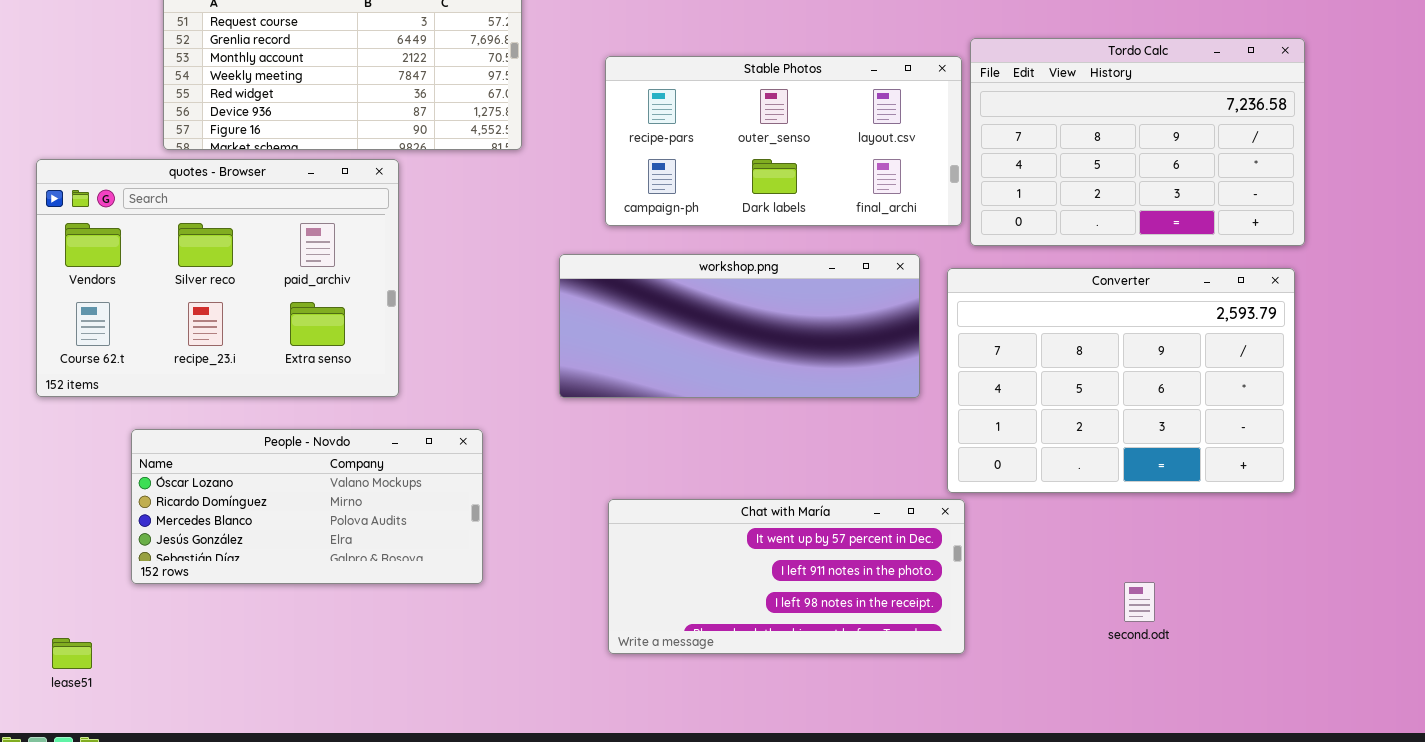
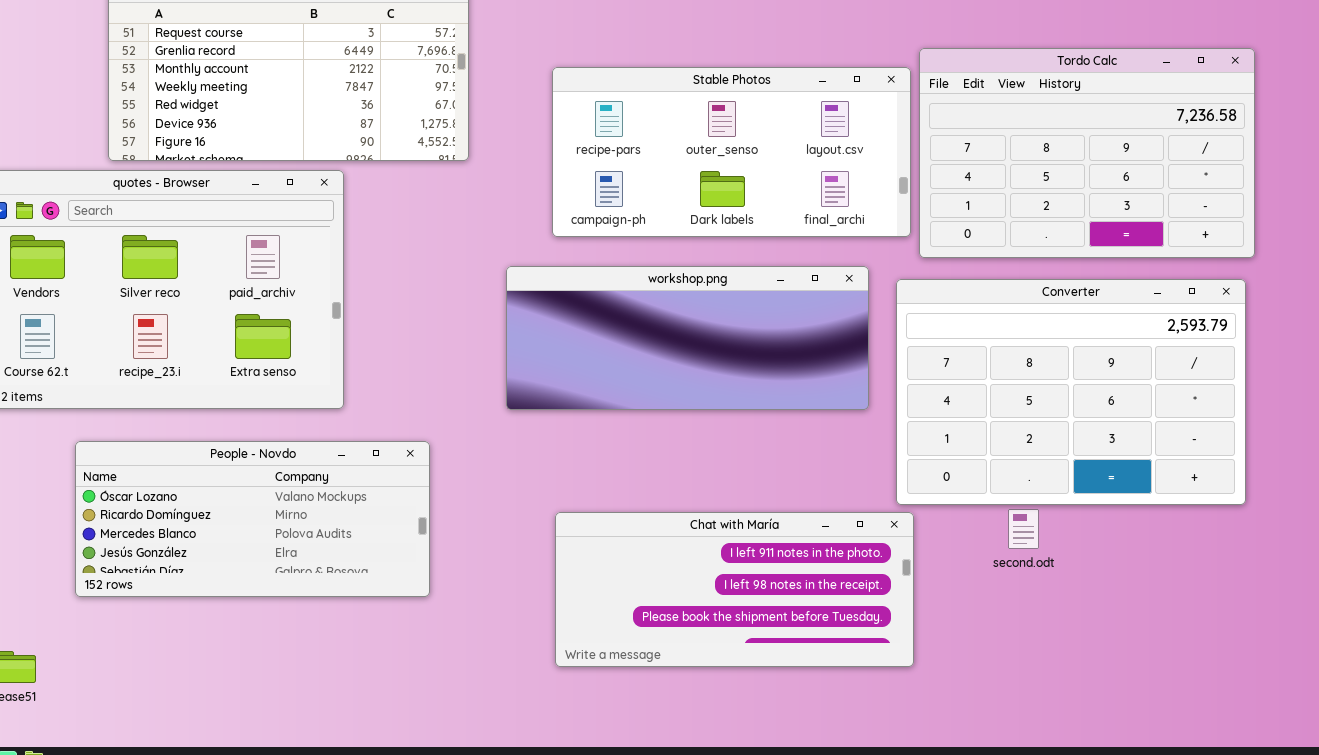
Chat with María: [608,499,965,654] -> [555,512,914,667], scrolled down 1 row
second.odt: [1124,582,1155,622] -> [1008,509,1039,549], moved

